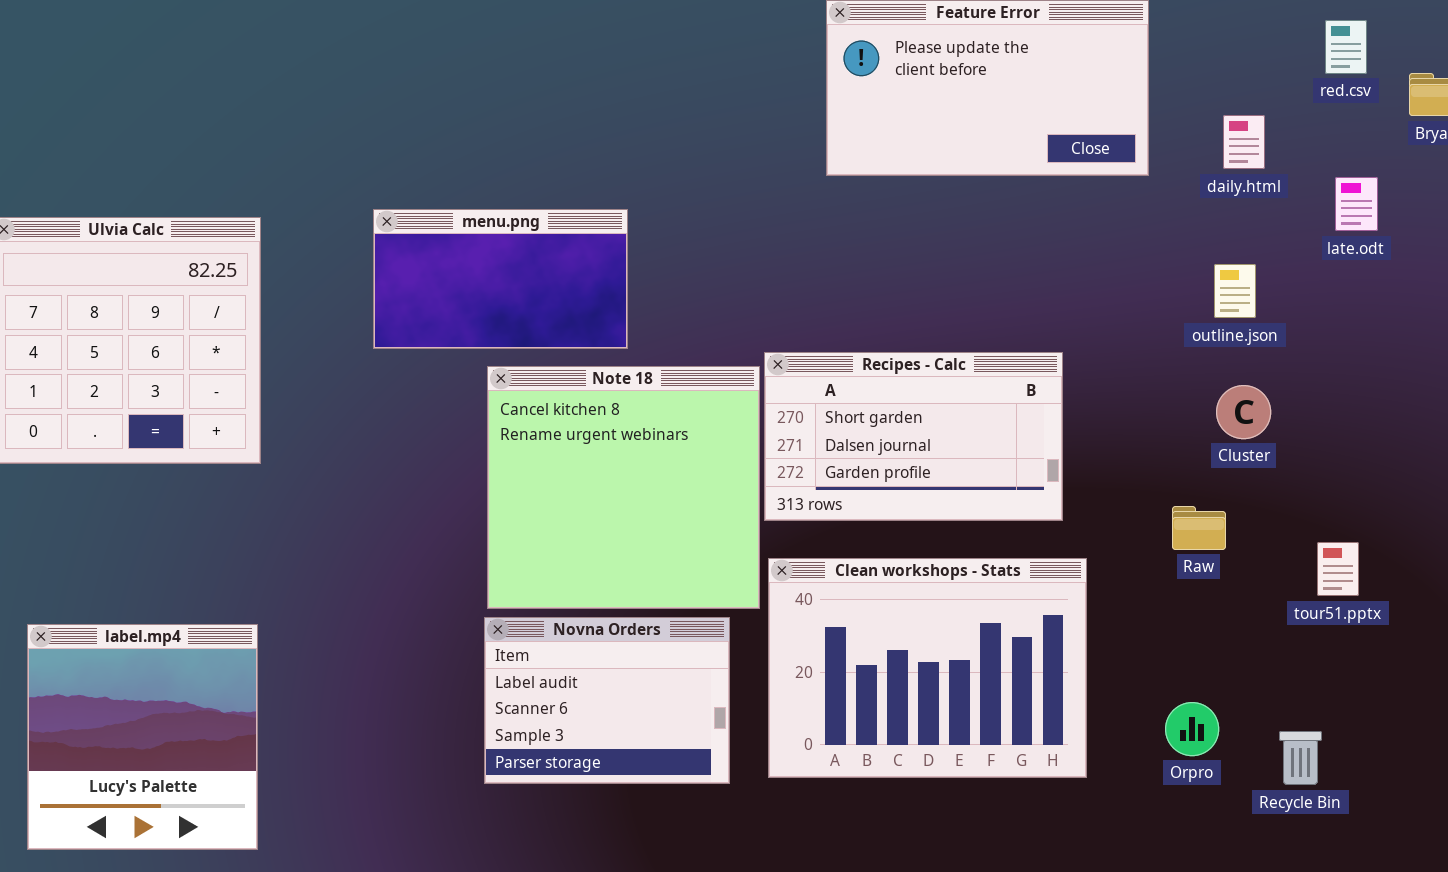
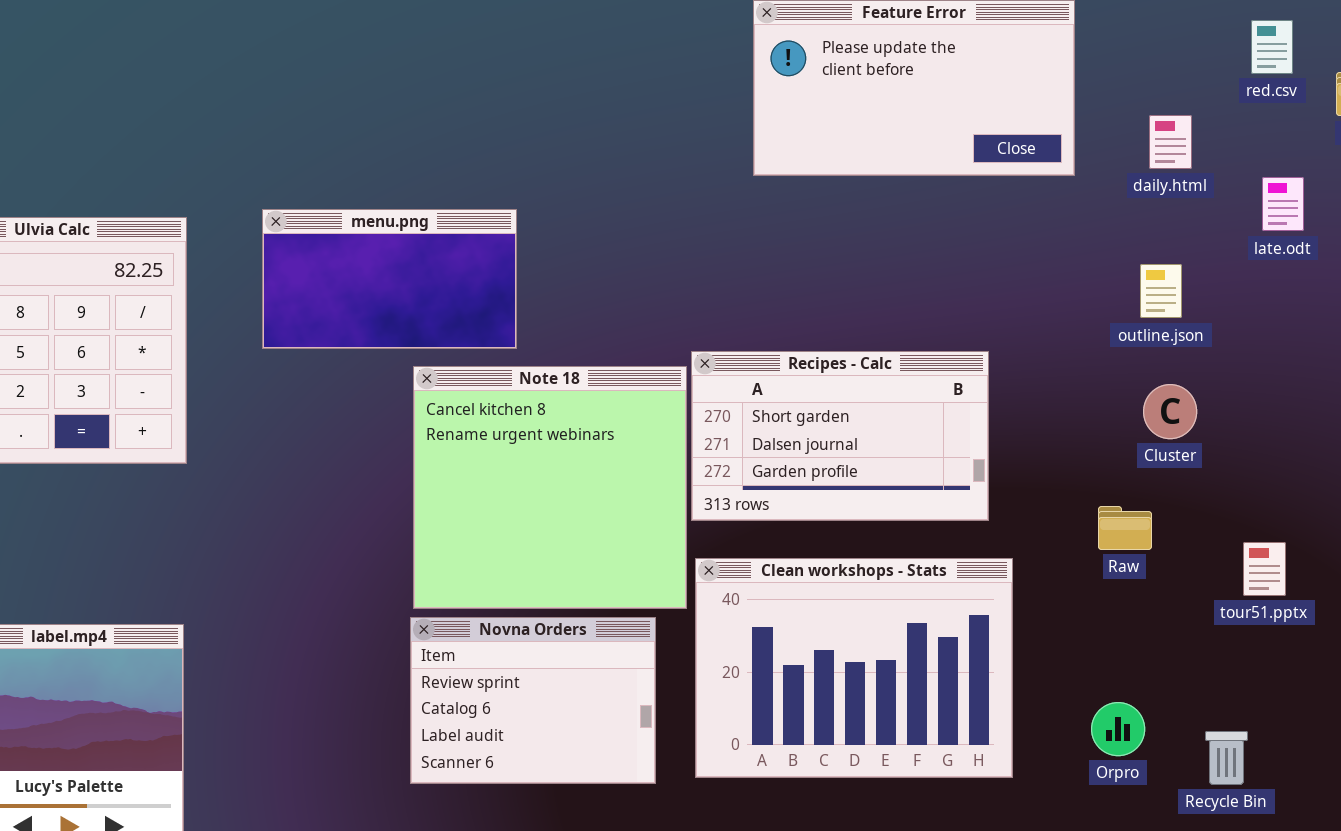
menu.png: [373,209,628,349] -> [262,209,517,349], moved
Novna Orders: [484,617,730,784] -> [410,617,656,784], scrolled up 2 rows

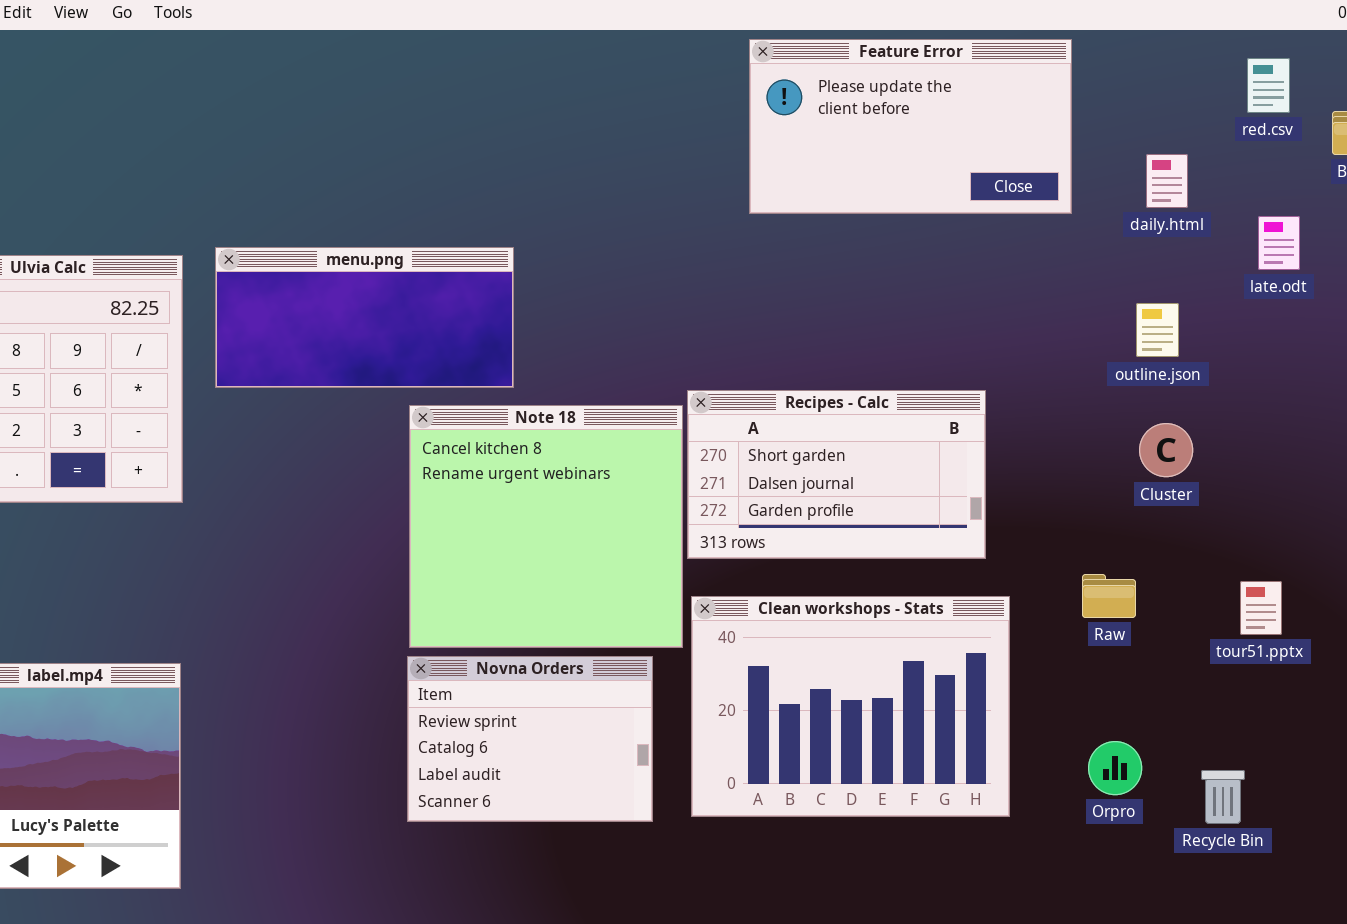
menu.png: [262,209,517,349] -> [215,247,514,388], resized
Raw: [1098,506,1152,550] -> [1082,574,1136,618], moved

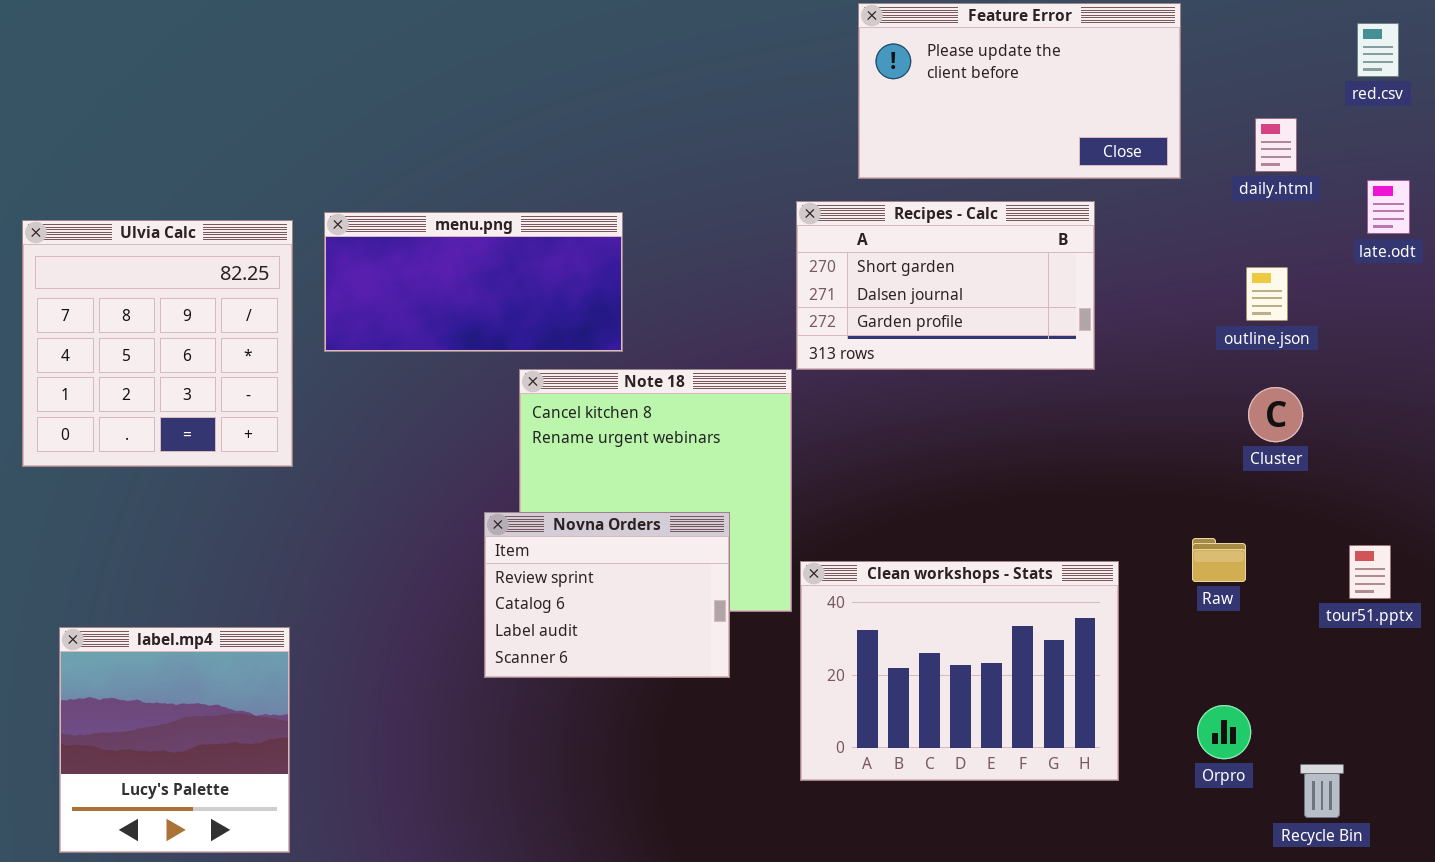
Recipes - Calc: [687,390,986,559] -> [796,201,1095,370], moved
Novna Orders: [407,656,653,822] -> [484,512,730,678], moved
Recycle Bin: [1201,770,1245,824] -> [1300,764,1344,818], moved

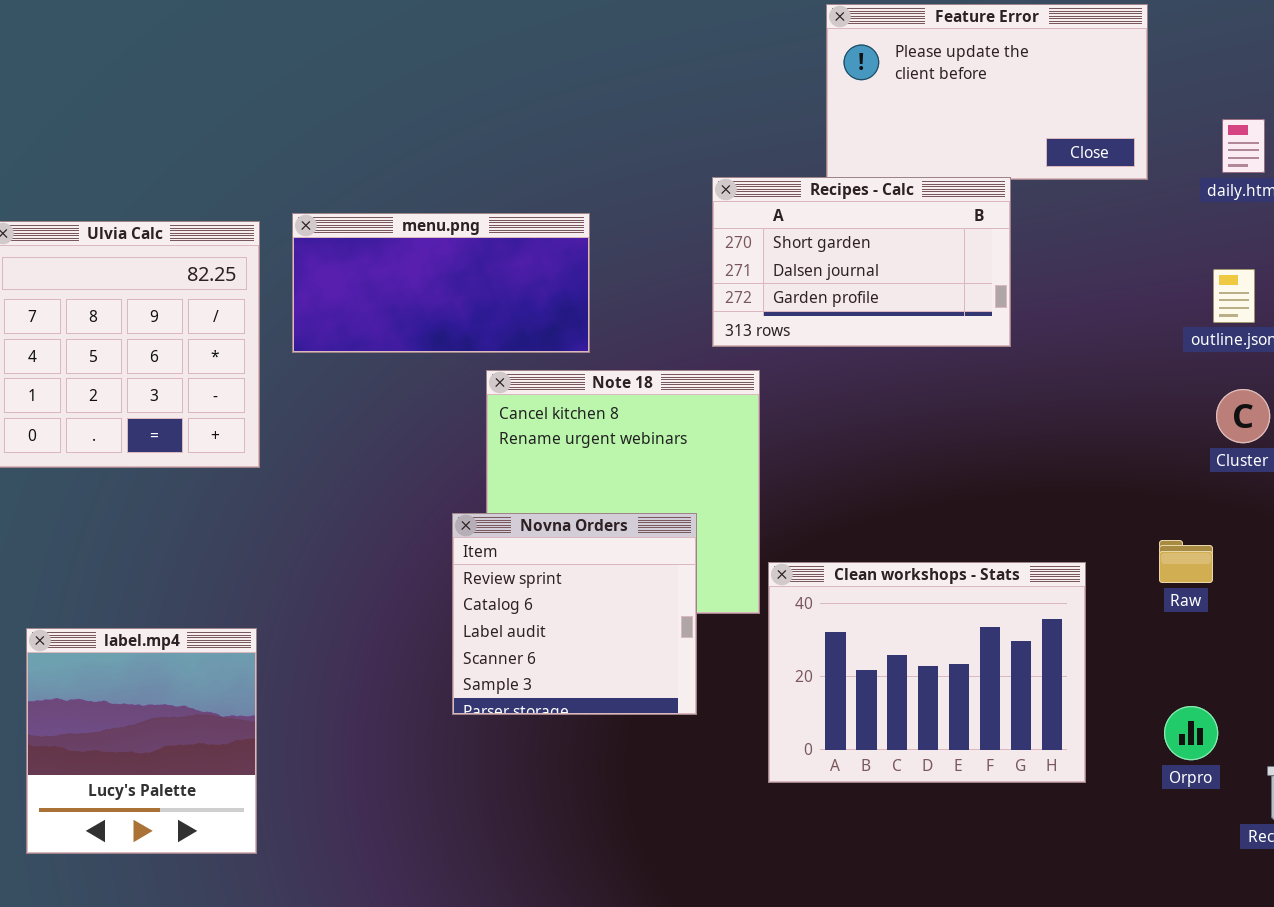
Recipes - Calc: [796,201,1095,370] -> [712,177,1011,347], moved
Novna Orders: [484,512,730,678] -> [452,513,697,715], resized

